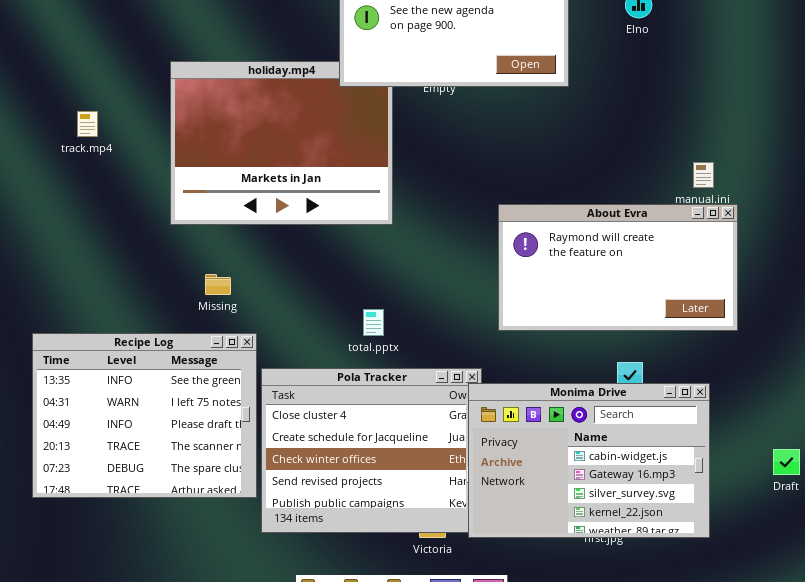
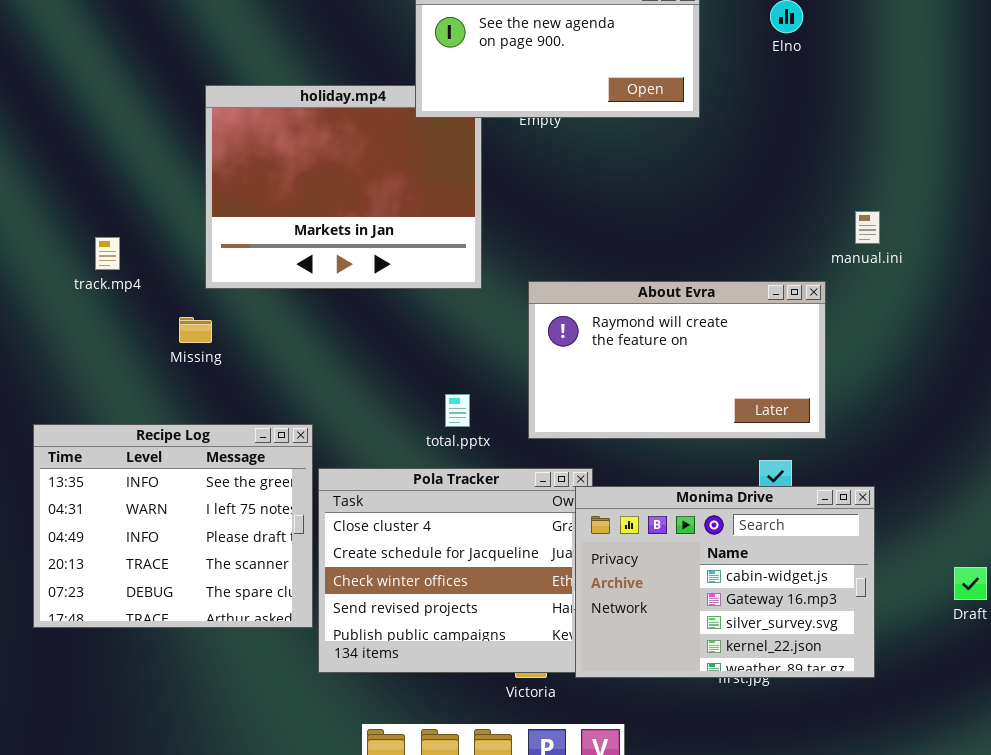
track.mp4: [77,111,98,137] -> [95,237,120,270], moved
About Evra: [498,204,738,331] -> [528,281,826,439], moved
Missing: [205,274,231,295] -> [179,317,212,343], moved

